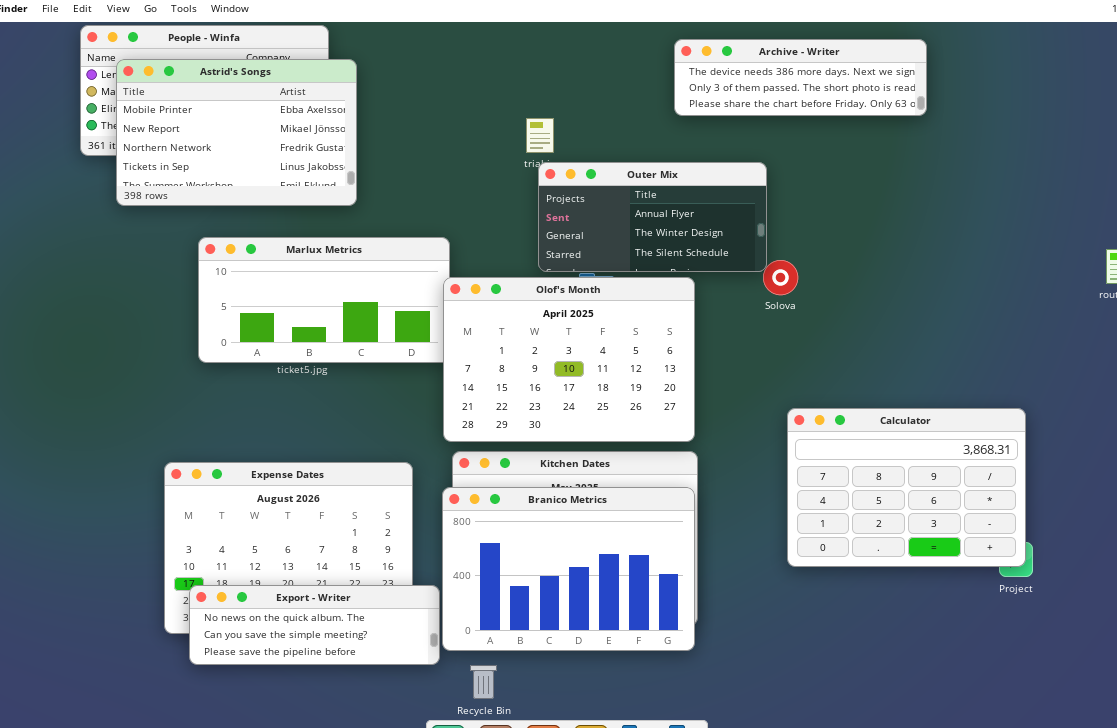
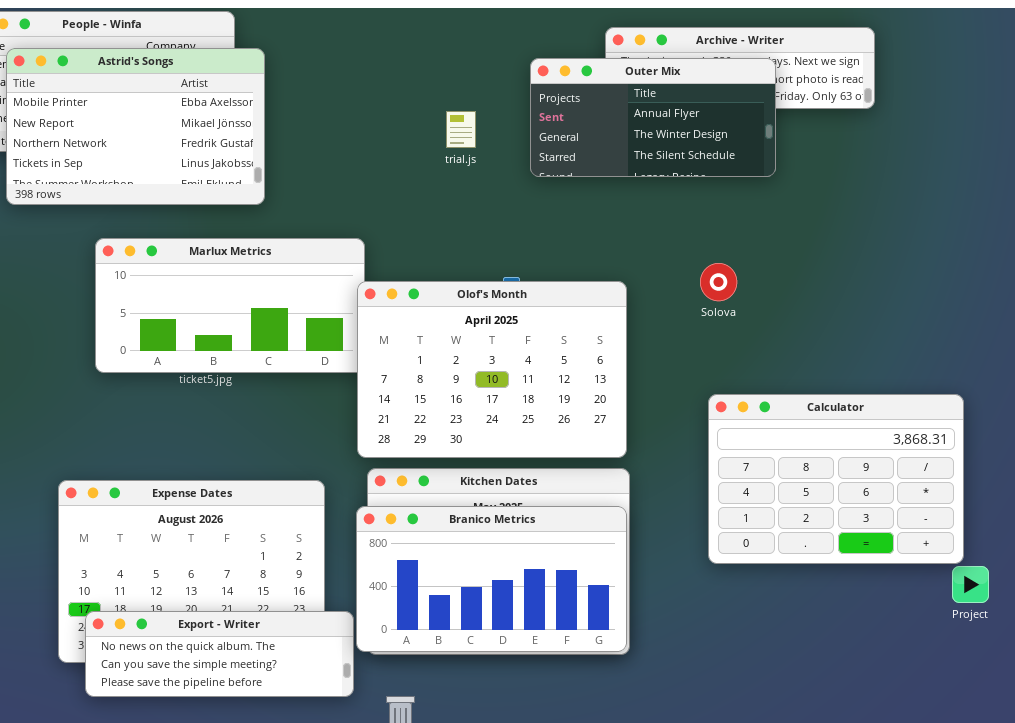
Outer Mix: [538,162,767,272] -> [530,58,776,177], moved
Calculator: [787,408,1026,567] -> [708,394,964,564], moved
Branico Metrics: [442,487,695,651] -> [356,506,627,652], resized

